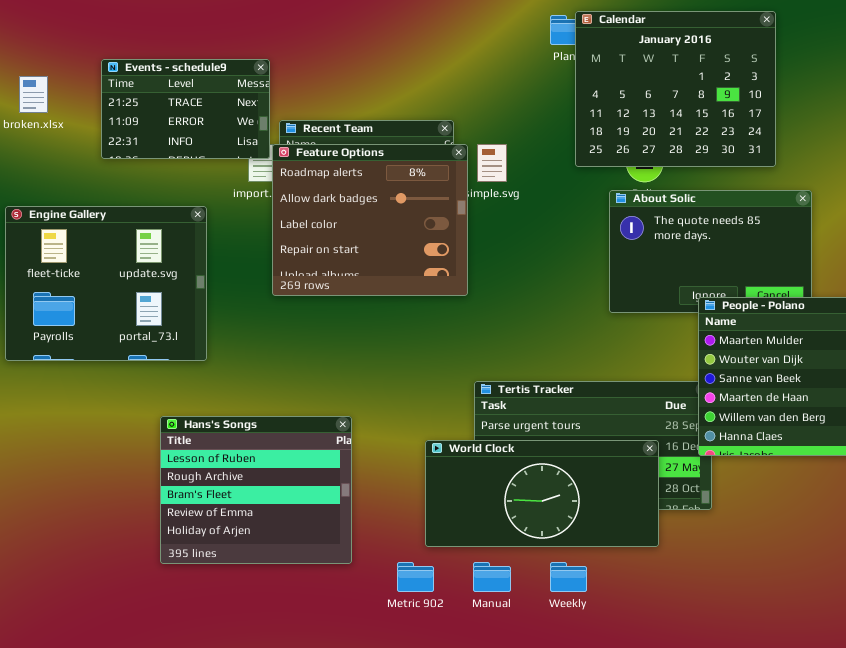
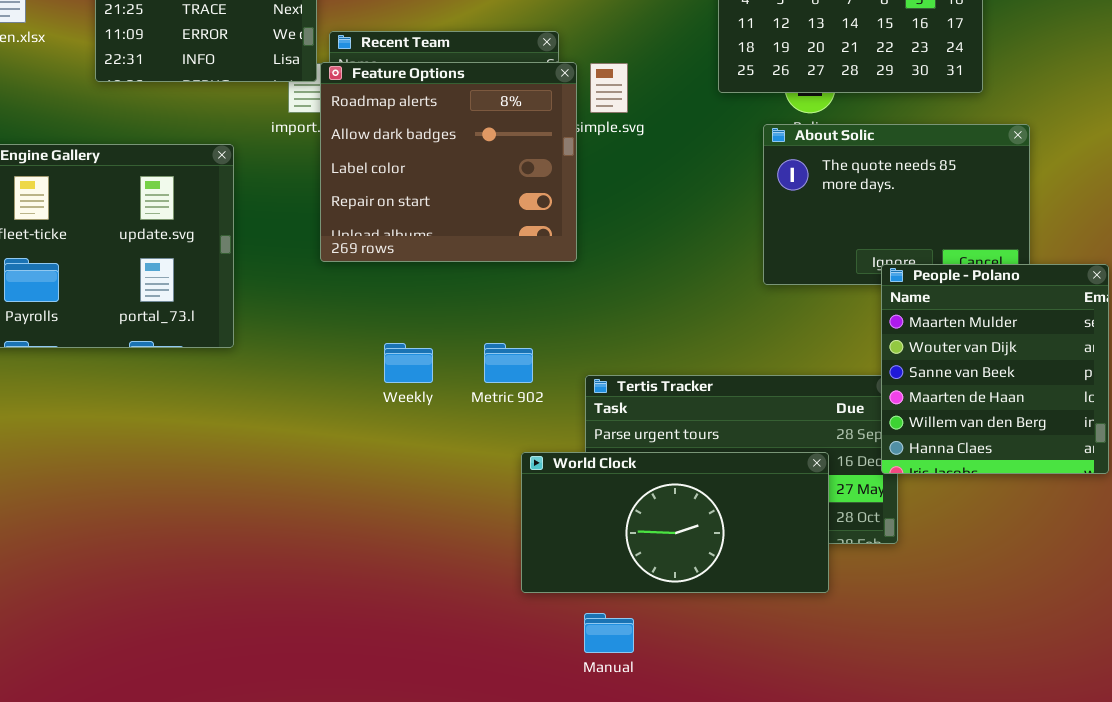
Hans's Songs: [160,416,352,564] -> none, closed
Metric 902: [397,562,434,592] -> [484,343,533,383], moved
Weekly: [550,562,587,592] -> [384,343,433,383], moved

